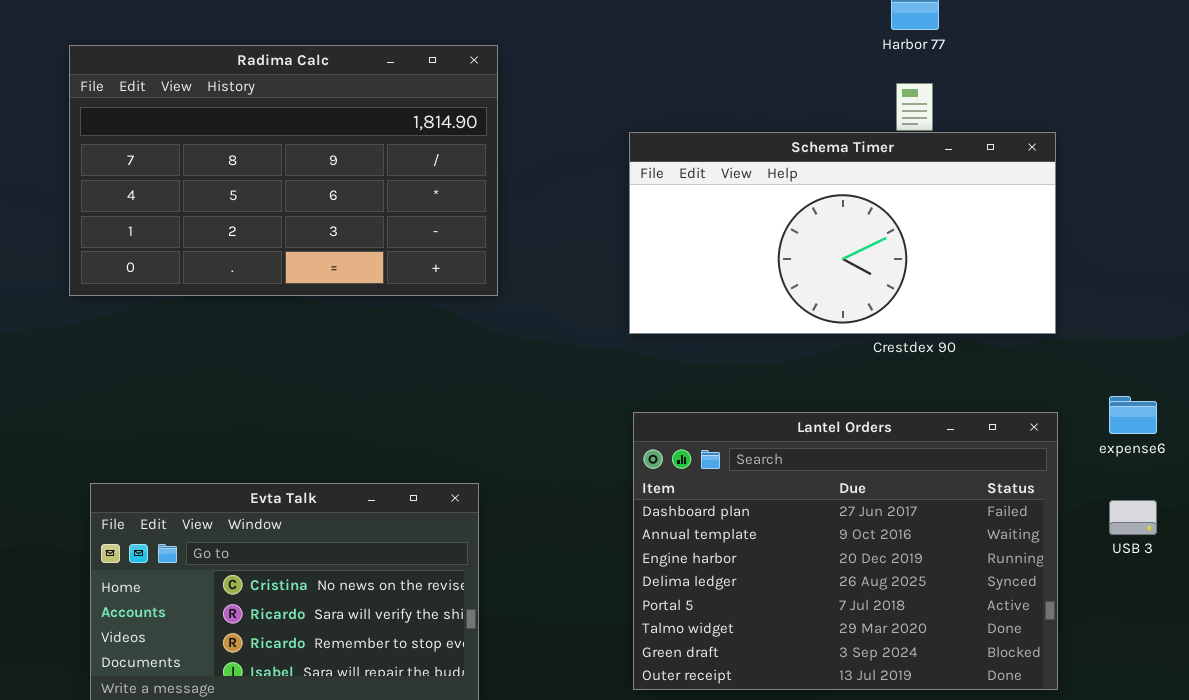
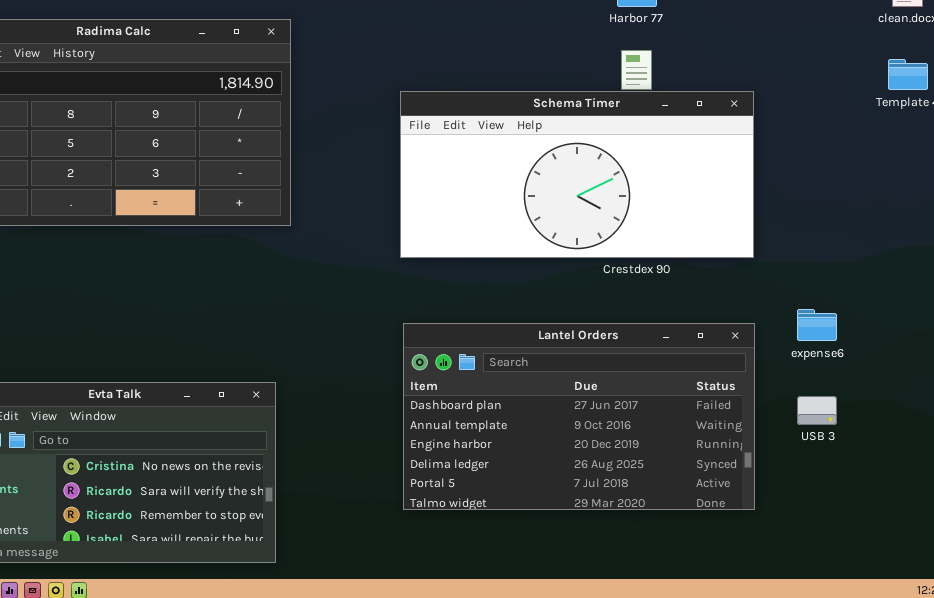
Lantel Orders: [633,412,1058,690] -> [403,323,755,510], resized

